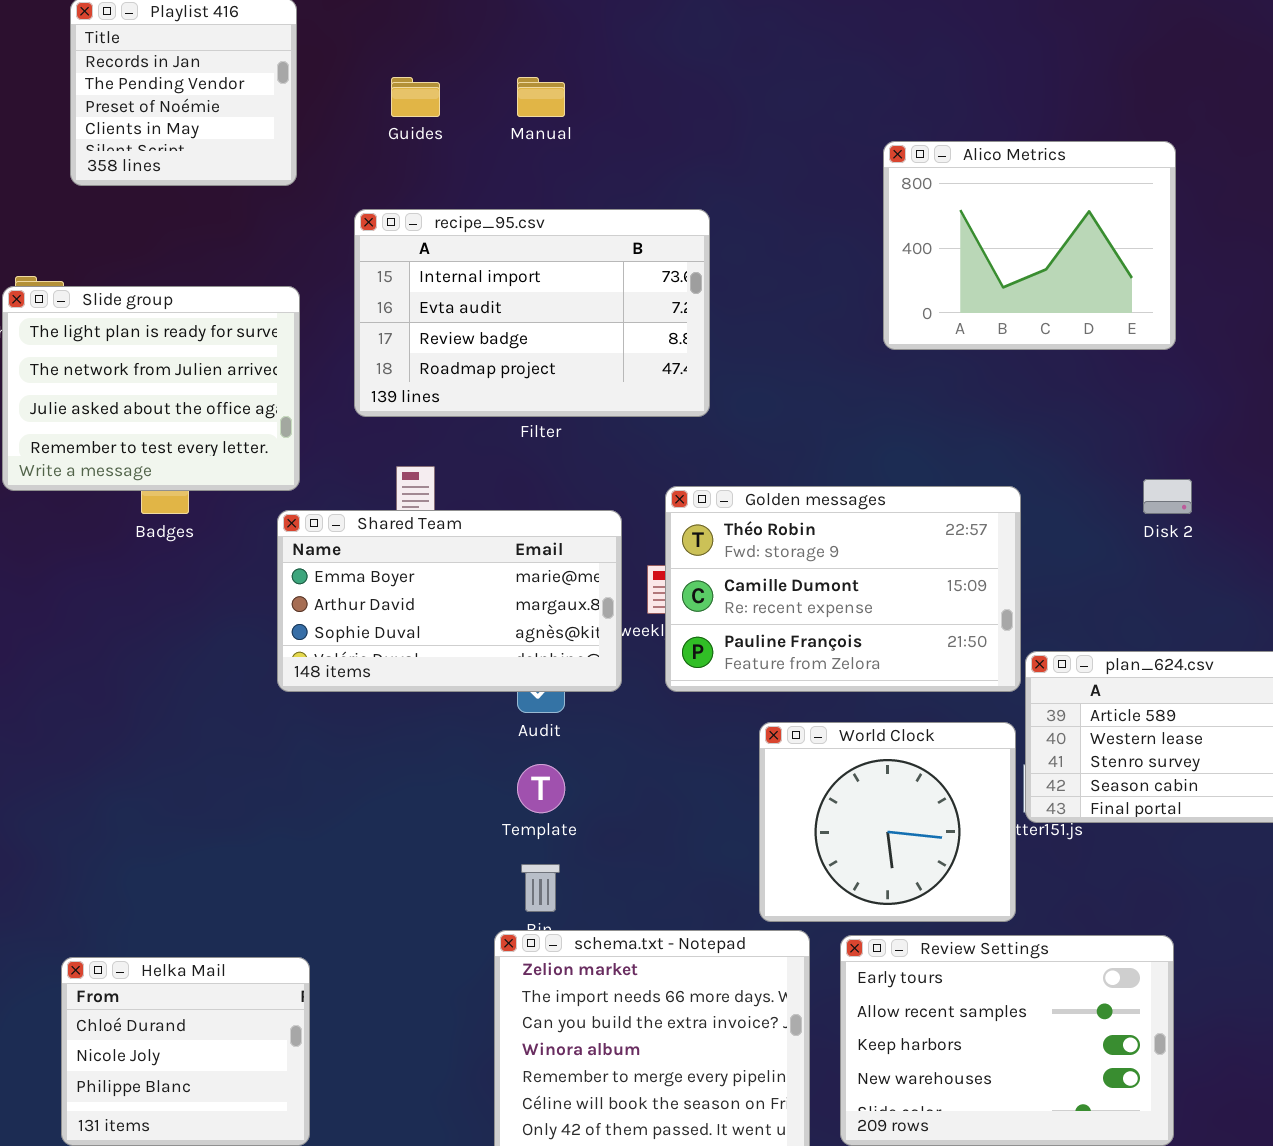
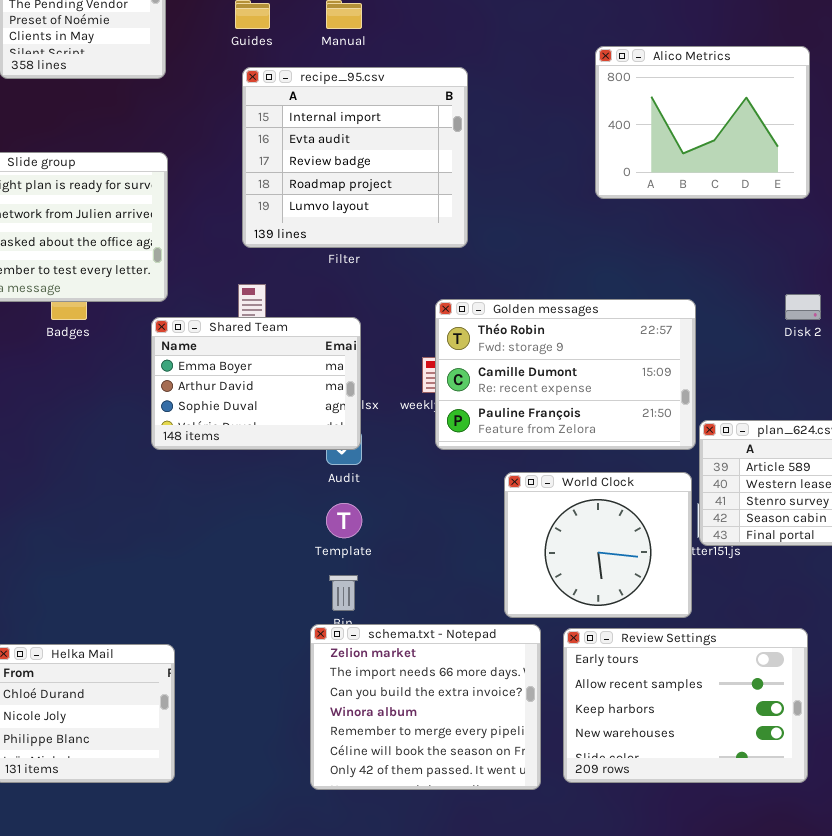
recipe_95.csv: [354,209,710,417] -> [242,67,468,248], resized
Shared Team: [277,510,622,692] -> [151,317,361,450], resized

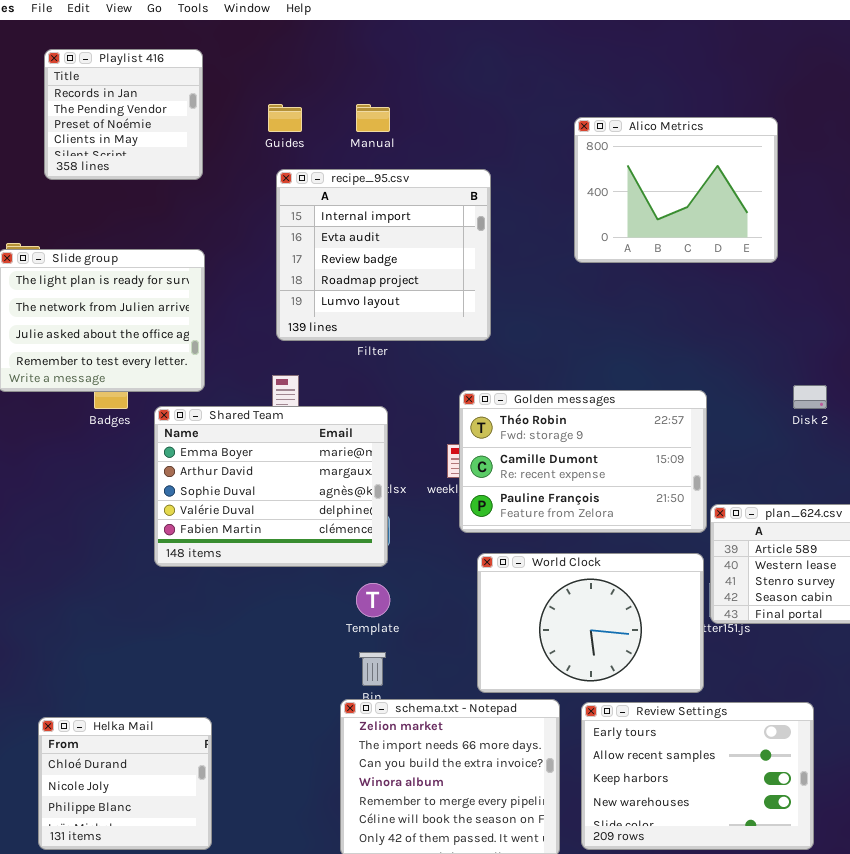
Alico Metrics: [595,46,810,199] -> [574,117,778,263], moved
Shared Team: [151,317,361,450] -> [154,406,388,567], resized
World Clock: [504,472,692,618] -> [477,553,704,693], resized

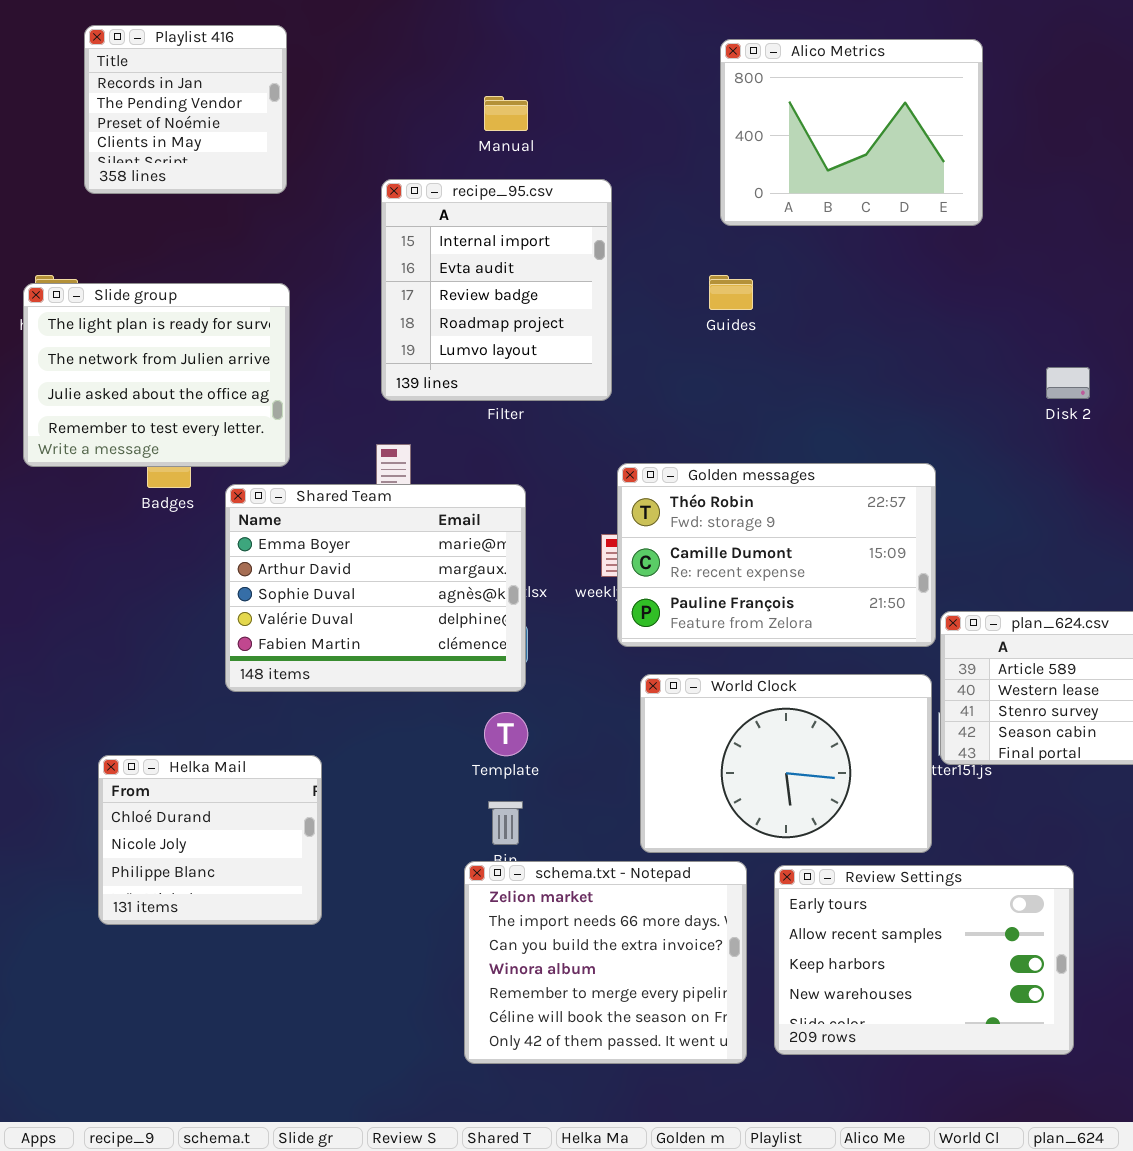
Guides: [268,104,302,132] -> [709,275,753,310], moved
Alico Metrics: [574,117,778,263] -> [720,39,983,226], moved
recipe_95.csv: [276,169,491,341] -> [381,179,612,401], resized
Disk 2: [793,385,827,409] -> [1046,367,1090,399], moved
Helka Mail: [38,717,212,850] -> [98,755,322,925], moved

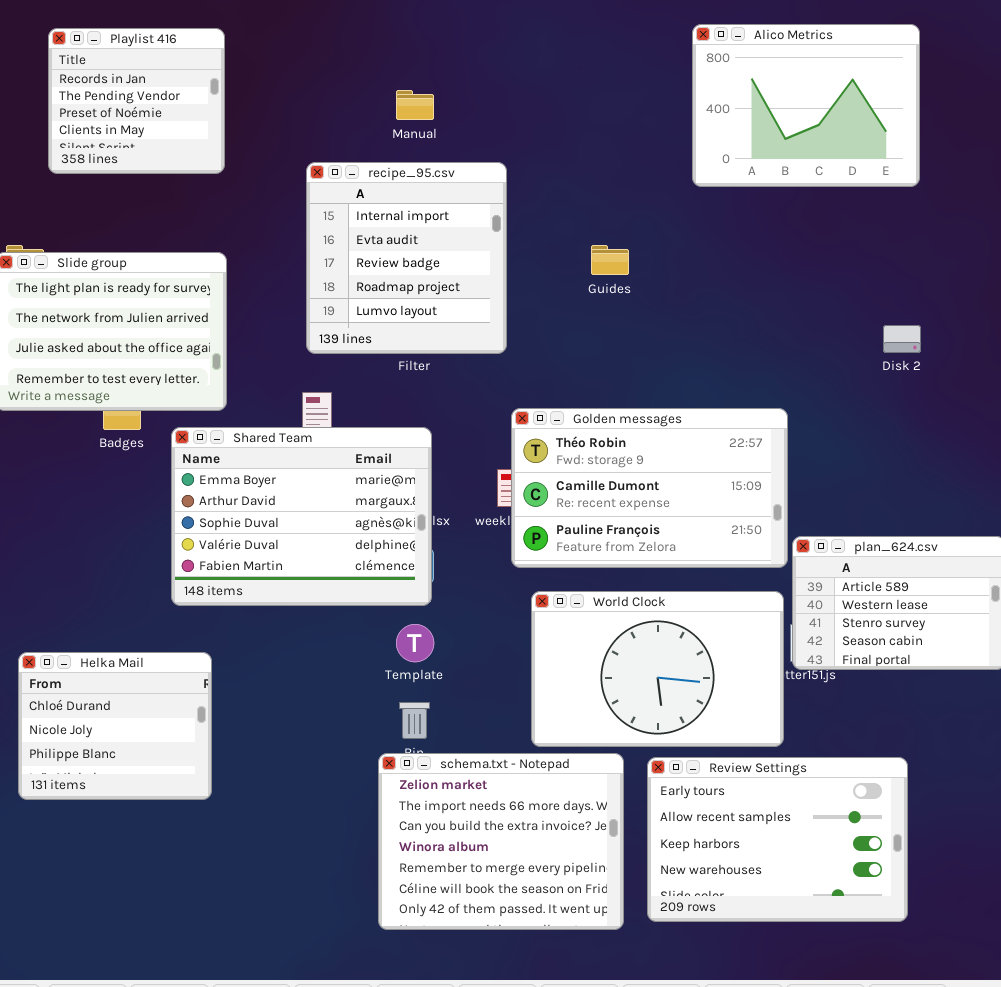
Alico Metrics: [720,39,983,226] -> [692,24,920,187], moved
Helka Mail: [98,755,322,925] -> [18,652,212,800], moved

